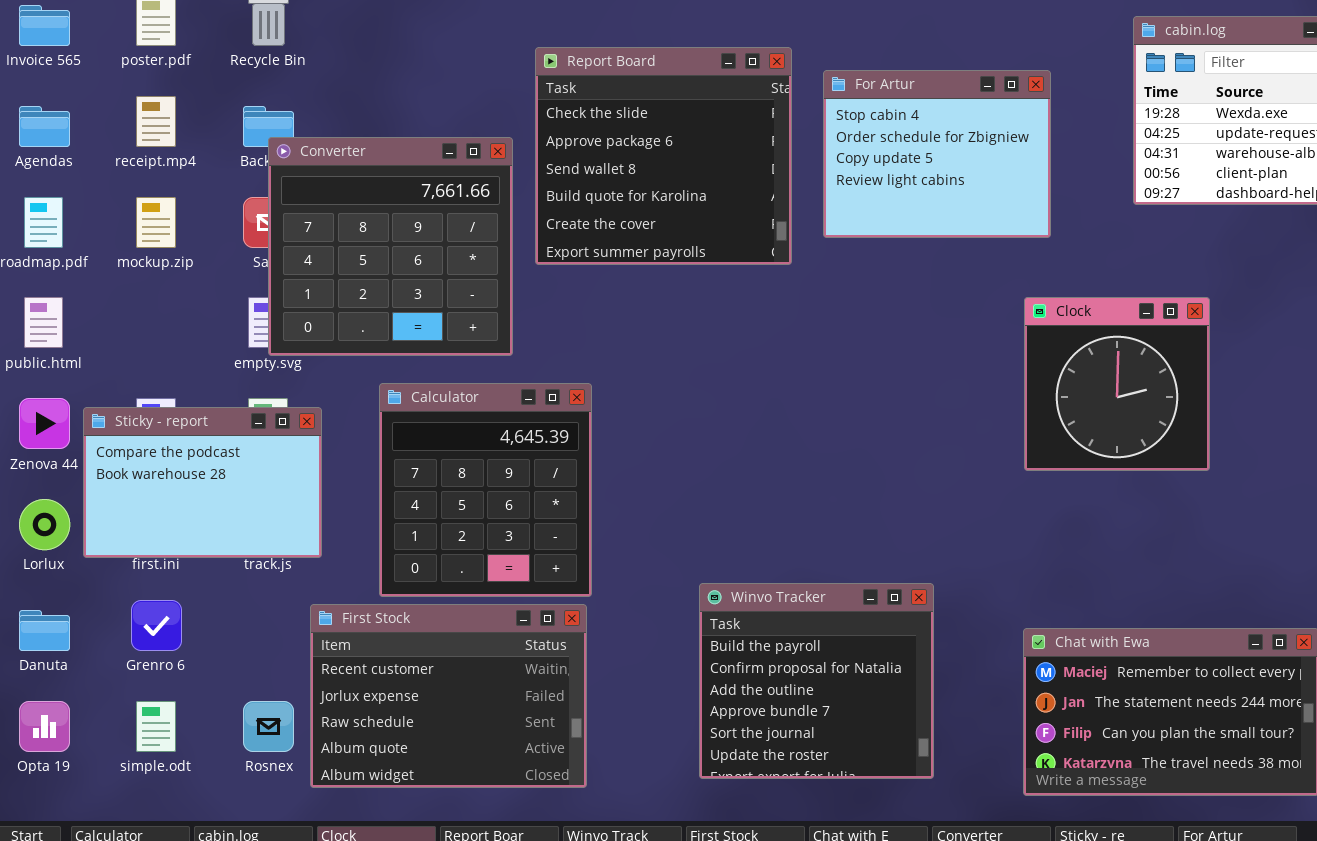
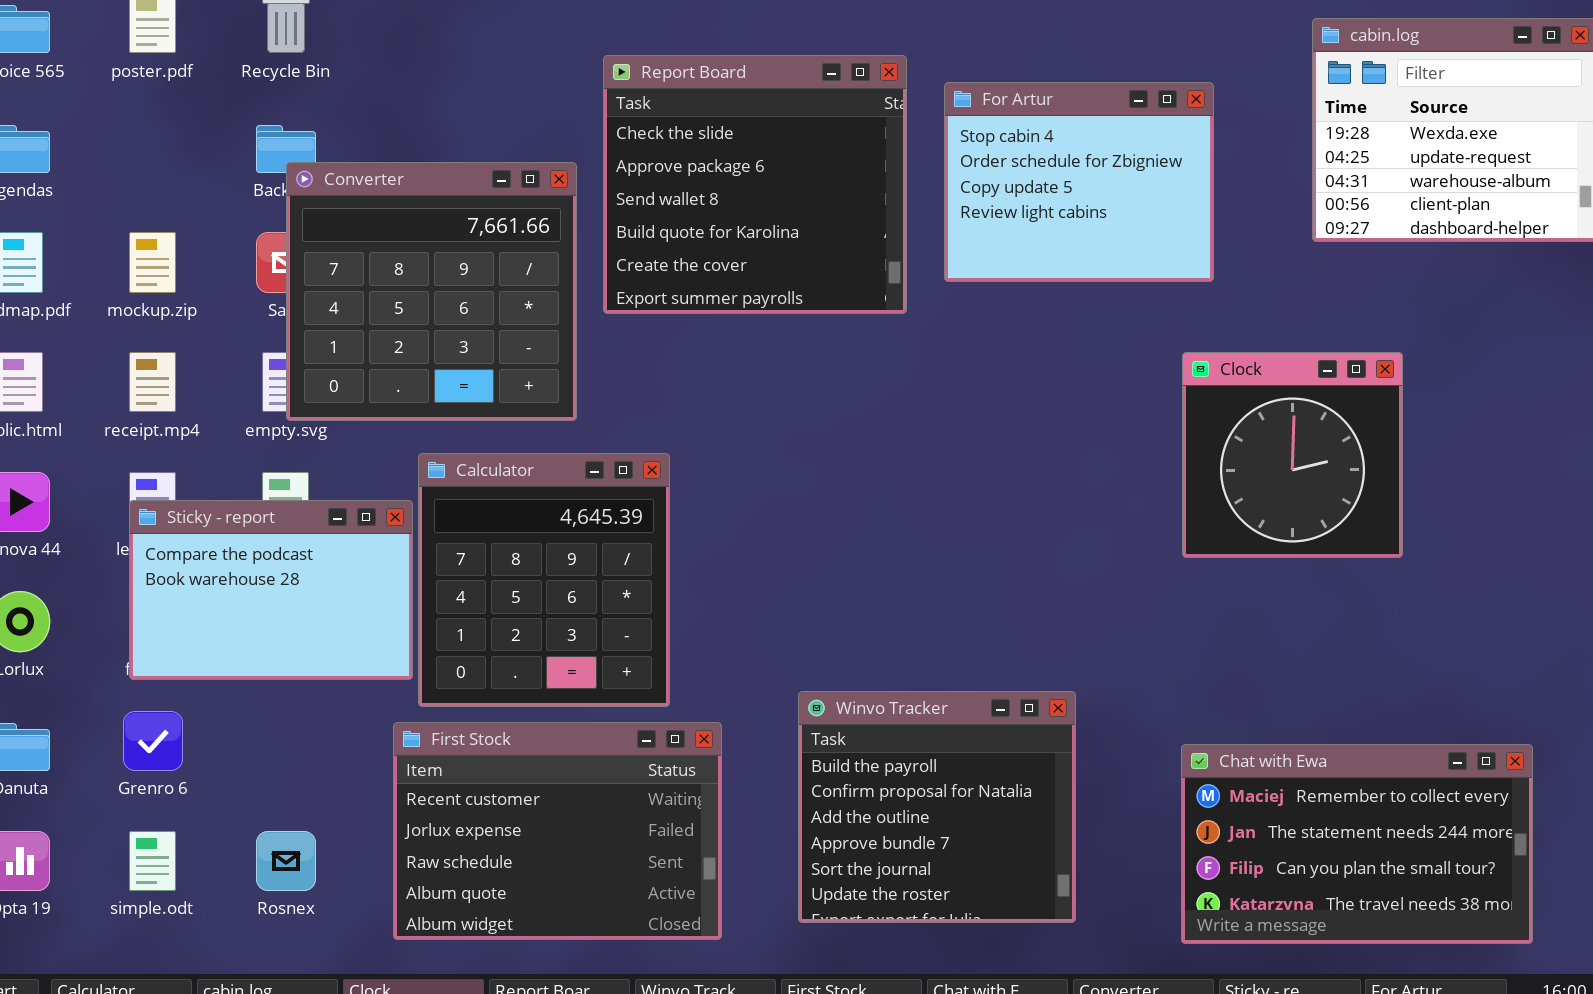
receipt.mp4: [136,96,176,147] -> [129,352,176,412], moved
Sticky - report: [83,407,322,558] -> [129,500,413,680], moved
First Stock: [310,604,587,788] -> [393,722,722,940], moved

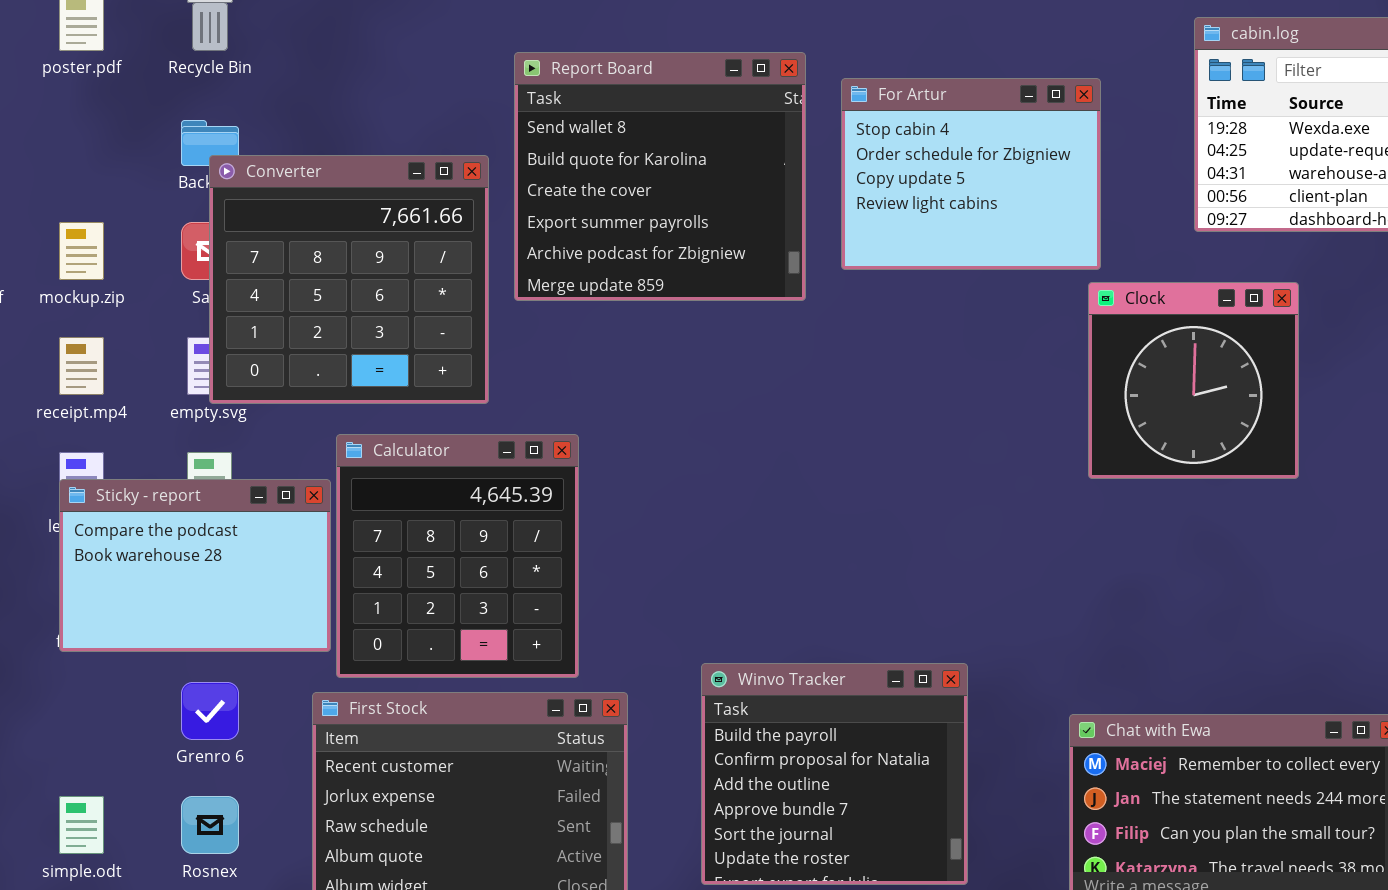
Report Board: [603,55,907,314] -> [514,52,806,301], scrolled down 2 rows
Clock: [1182,352,1403,558] -> [1088,282,1299,479], moved
Grenro 6: [123,711,183,771] -> [181,682,239,740], moved

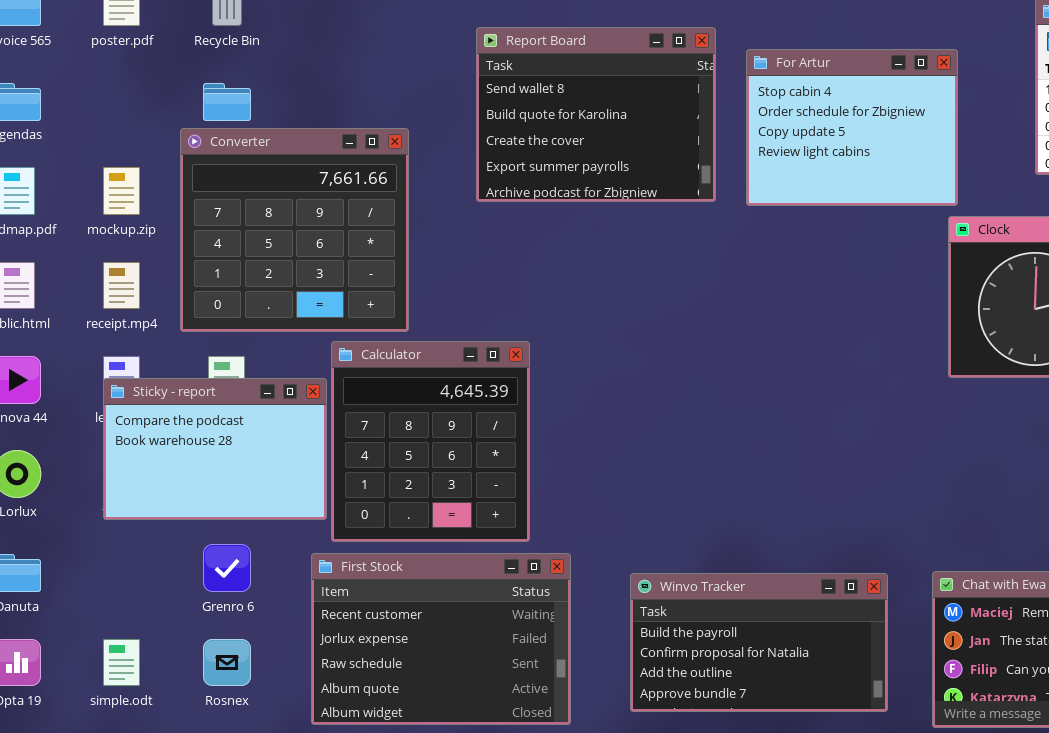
Report Board: [514,52,806,301] -> [476,27,716,202], resized
Converter: [209,155,489,404] -> [180,128,409,332], moved
Winvo Tracker: [701,663,968,885] -> [630,573,888,712], resized

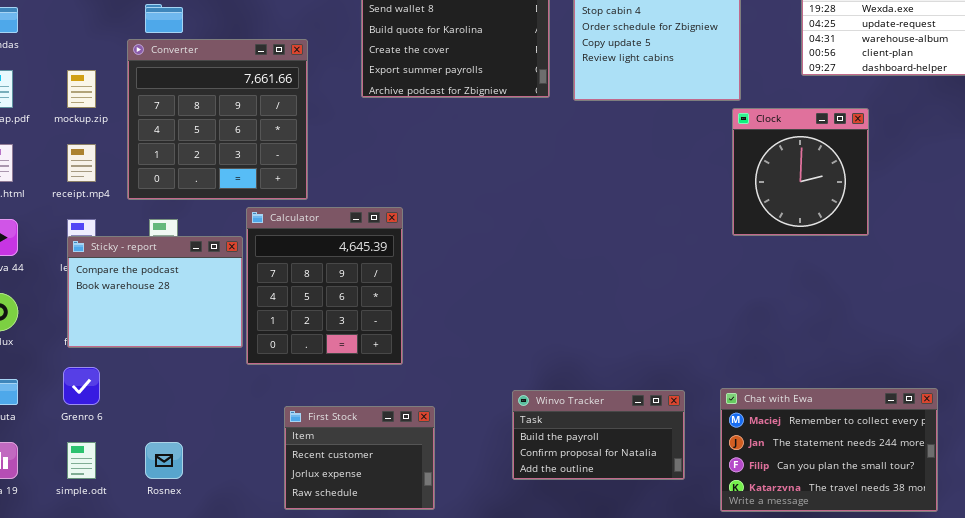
Grenro 6: [203,544,251,592] -> [63,367,100,405], moved
First Stock: [311,553,571,725] -> [284,406,435,510], resized
Winvo Tracker: [630,573,888,712] -> [512,390,685,480], resized

